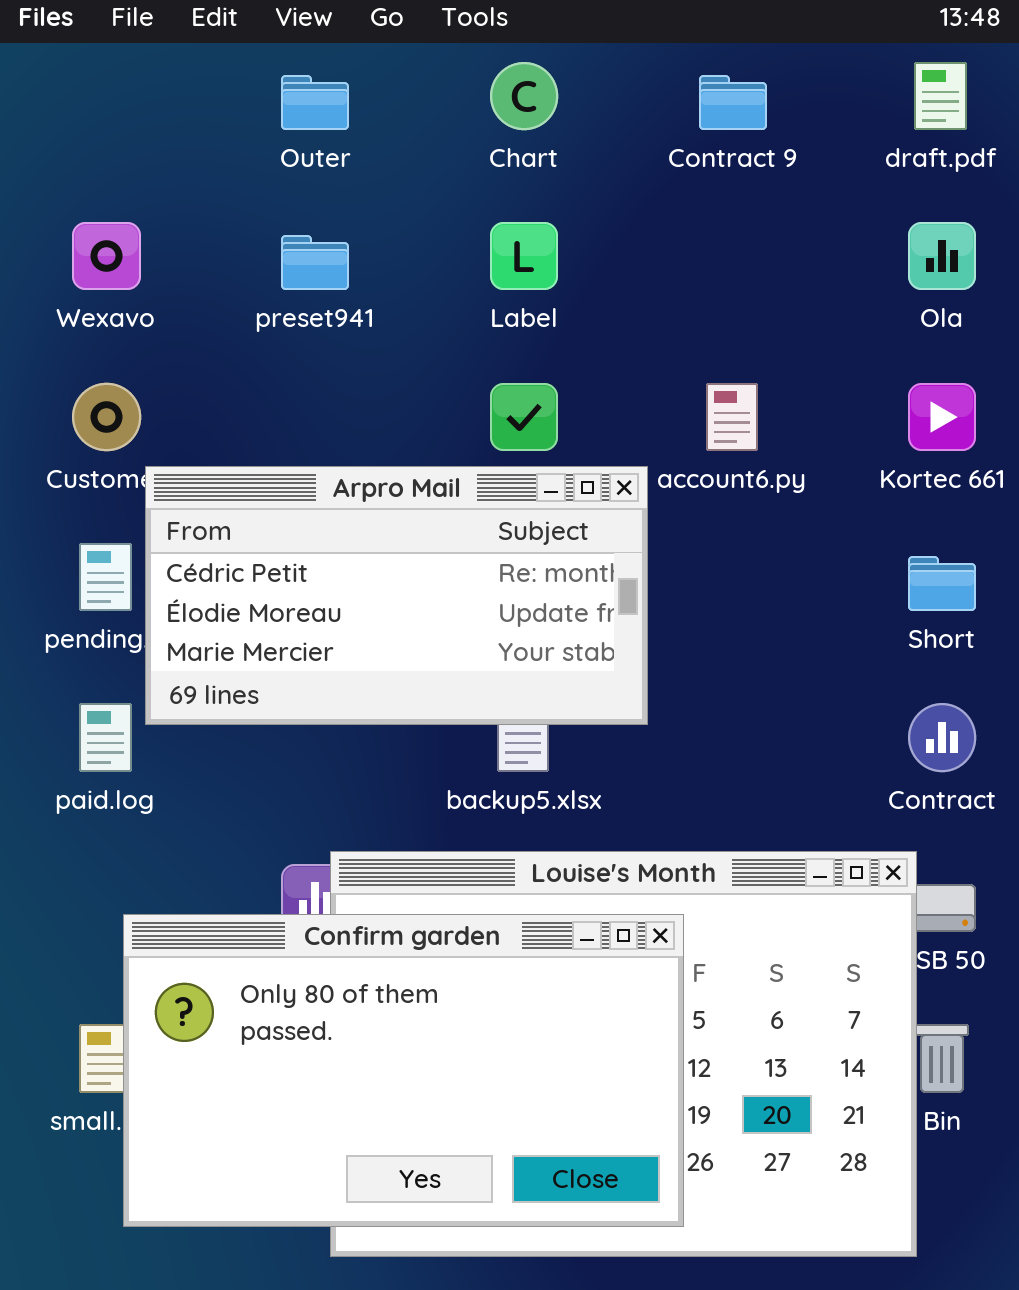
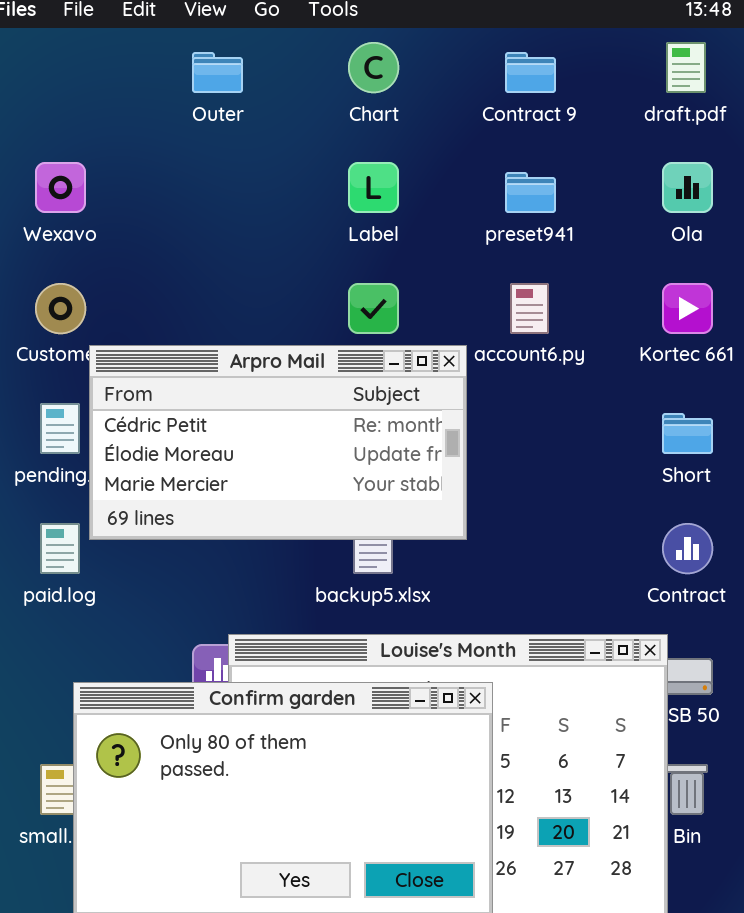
preset941: [281,235,349,290] -> [505,172,556,213], moved

